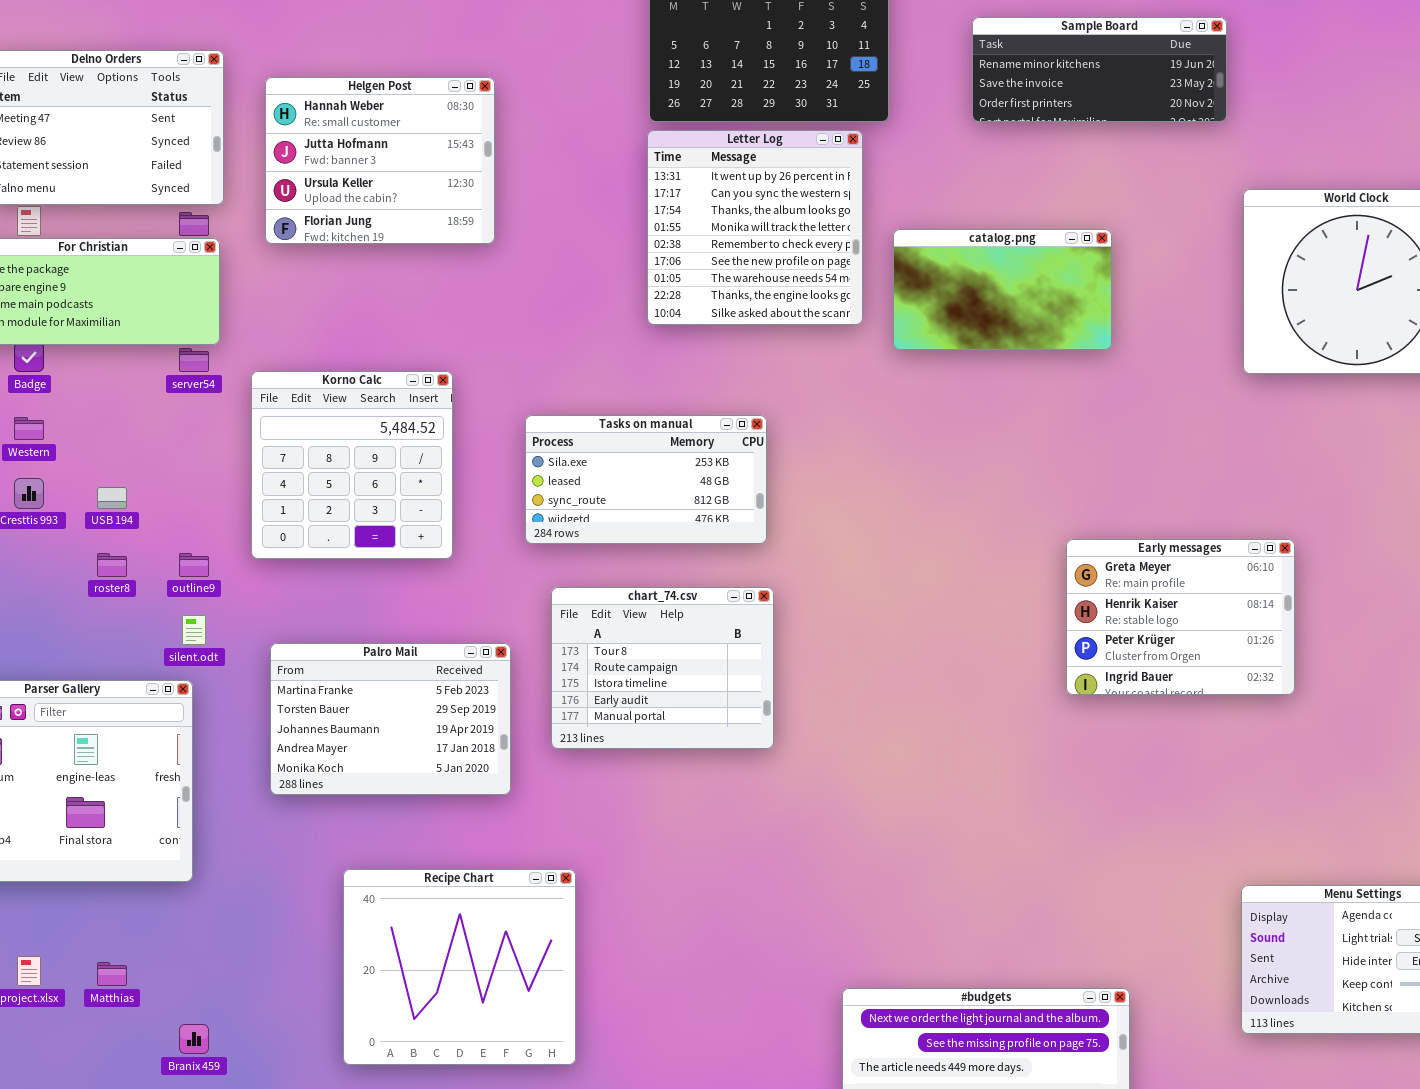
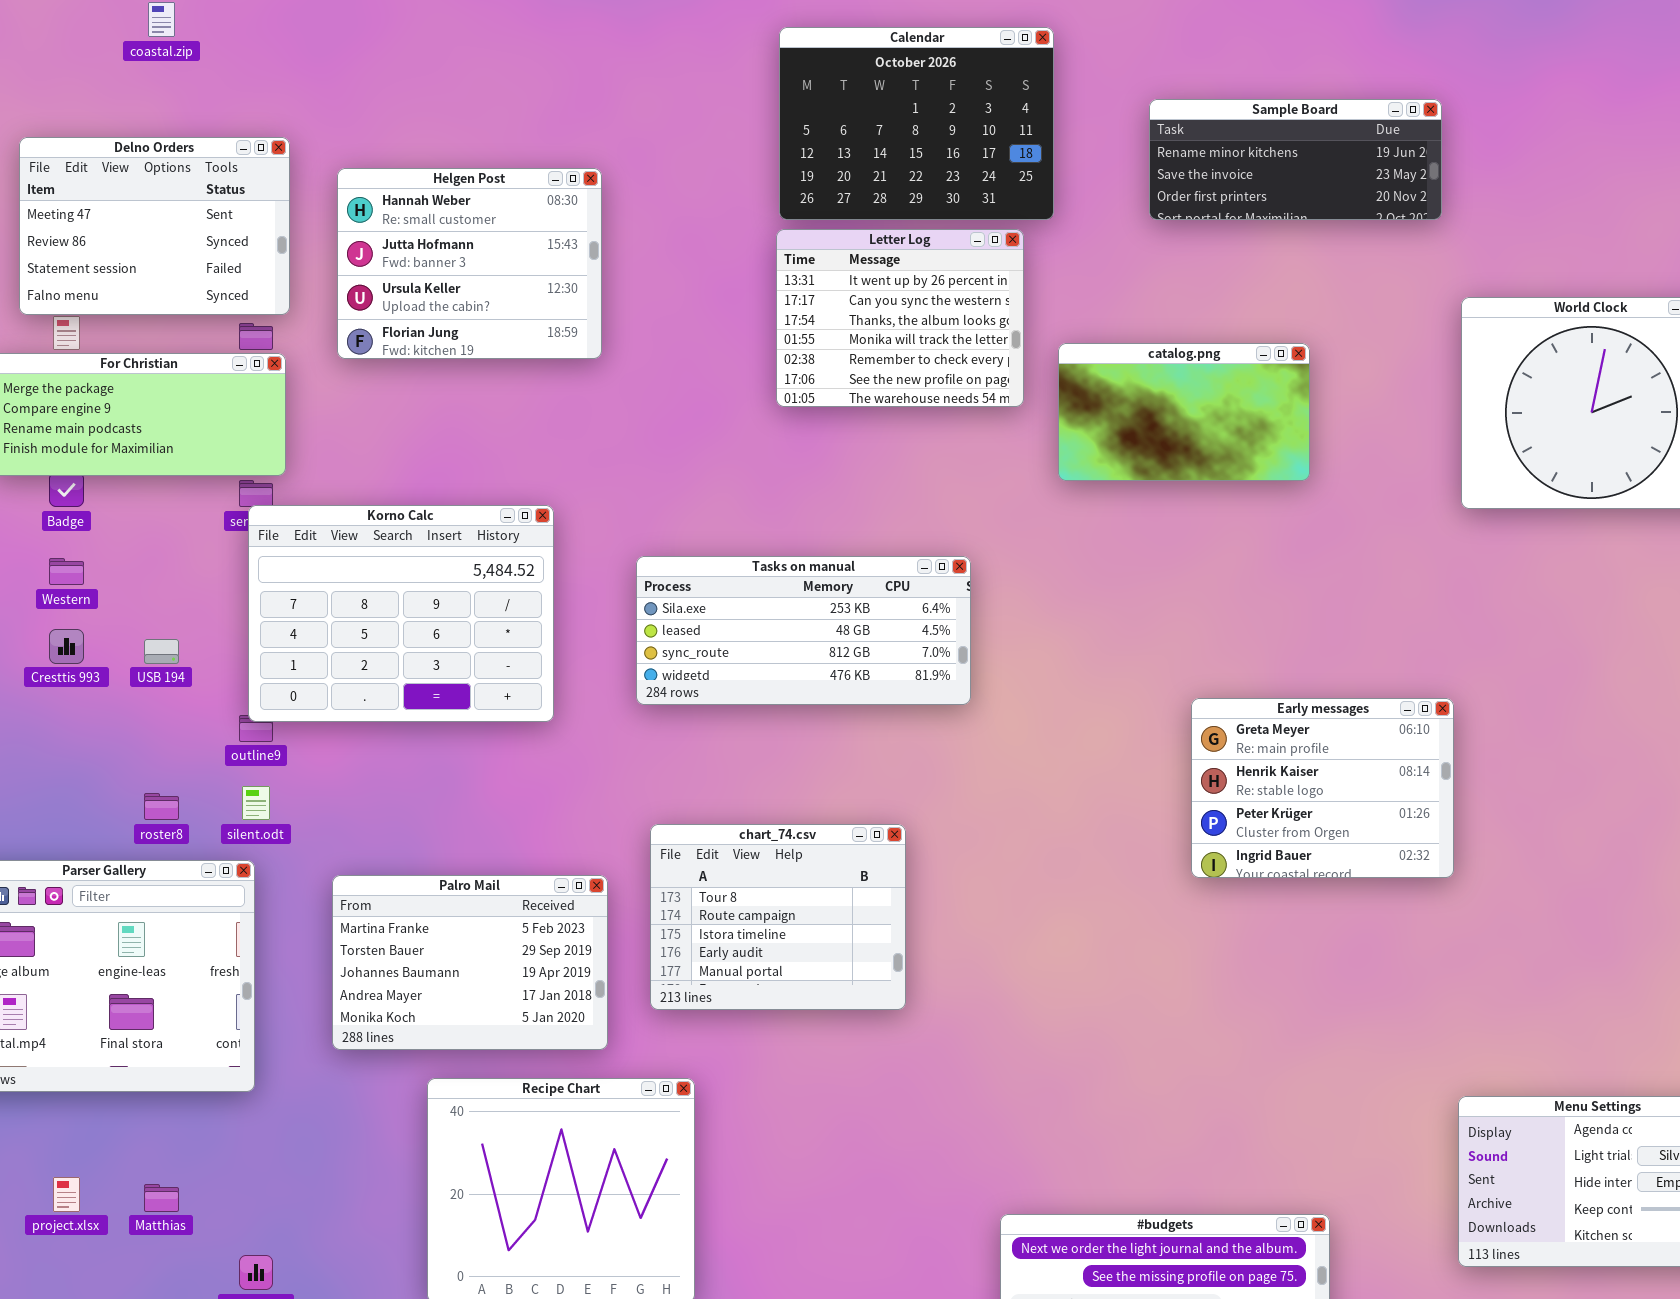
Letter Log: [647,130,863,325] -> [776,229,1024,407], resized
Korno Calc: [251,371,453,559] -> [248,505,554,722], resized
Tasks on manual: [525,415,767,544] -> [636,556,971,705], resized
Early messages: [1066,539,1295,695] -> [1191,698,1454,878], moved
roster8: [97,553,127,577] -> [144,793,179,820], moved
chart_74.csv: [551,587,774,749] -> [650,824,906,1010], moved
Palro Mail: [270,643,511,795] -> [332,875,608,1050], moved

